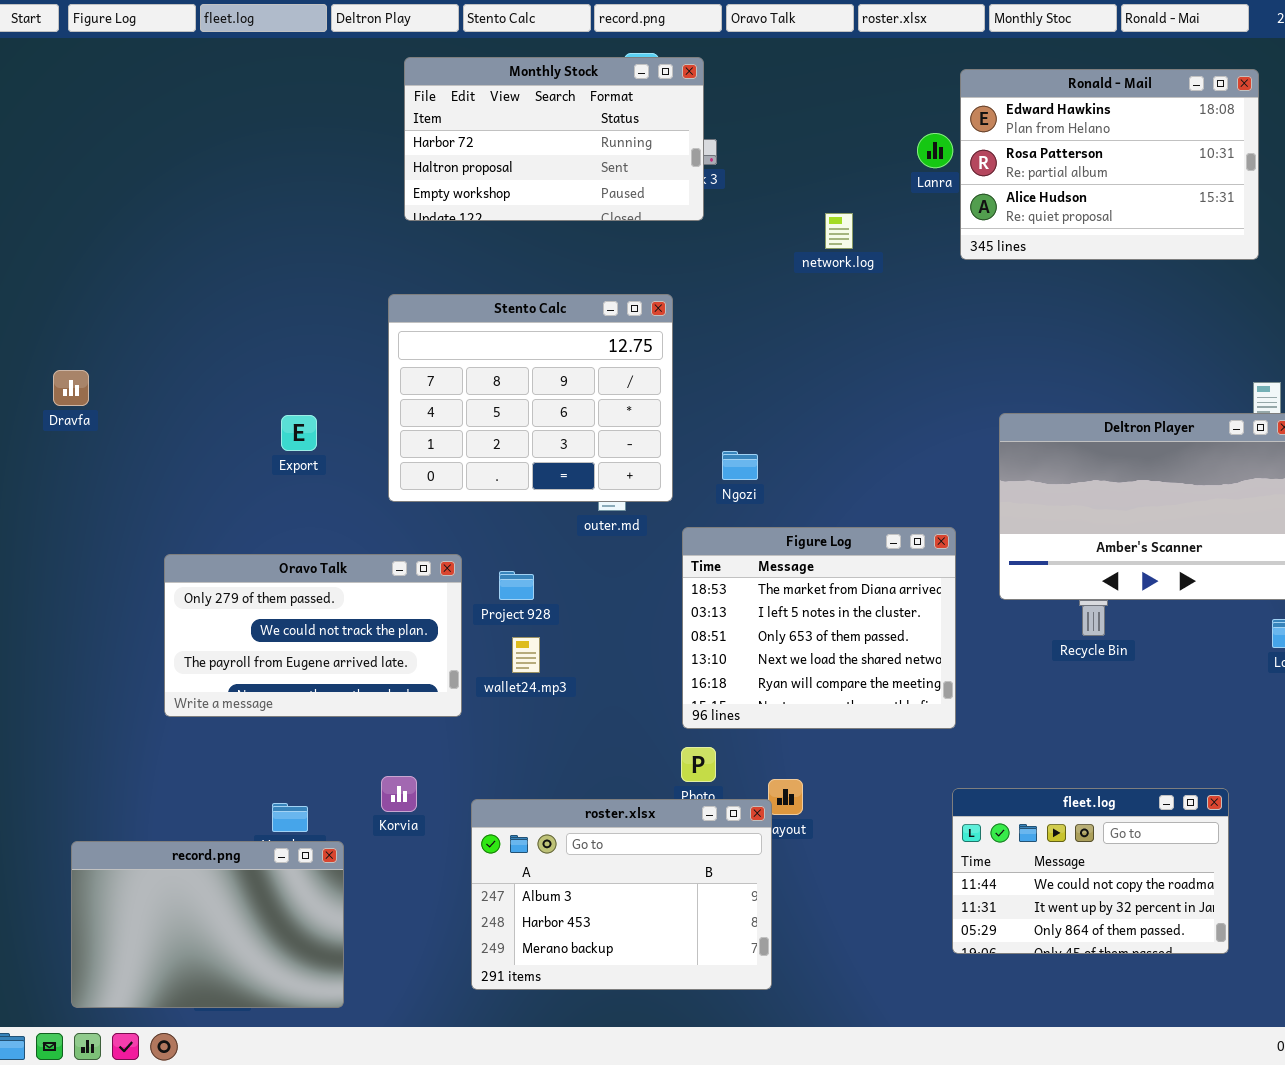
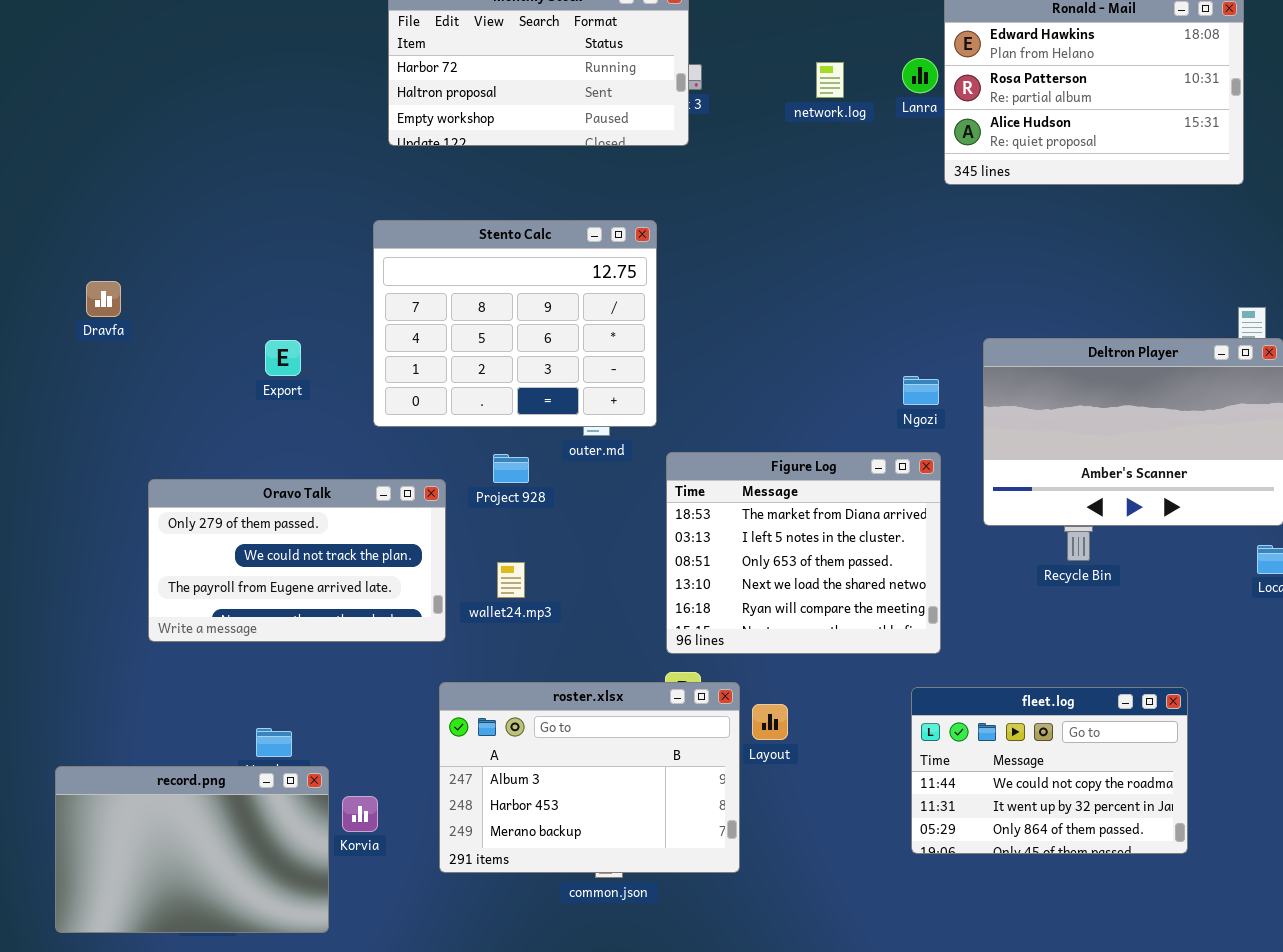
network.log: [825,213,853,249] -> [816,62,844,98], moved
Dravfa: [53,370,89,406] -> [86,281,121,317], moved
Ngozi: [722,451,758,480] -> [903,376,939,405], moved
Project 928: [499,571,534,600] -> [493,454,529,483], moved
Korvia: [381,776,417,812] -> [342,796,378,832], moved
fleet.log: [952,788,1229,954] -> [911,687,1188,854], moved
roster.xlsx: [471,799,772,990] -> [439,682,740,873], moved

